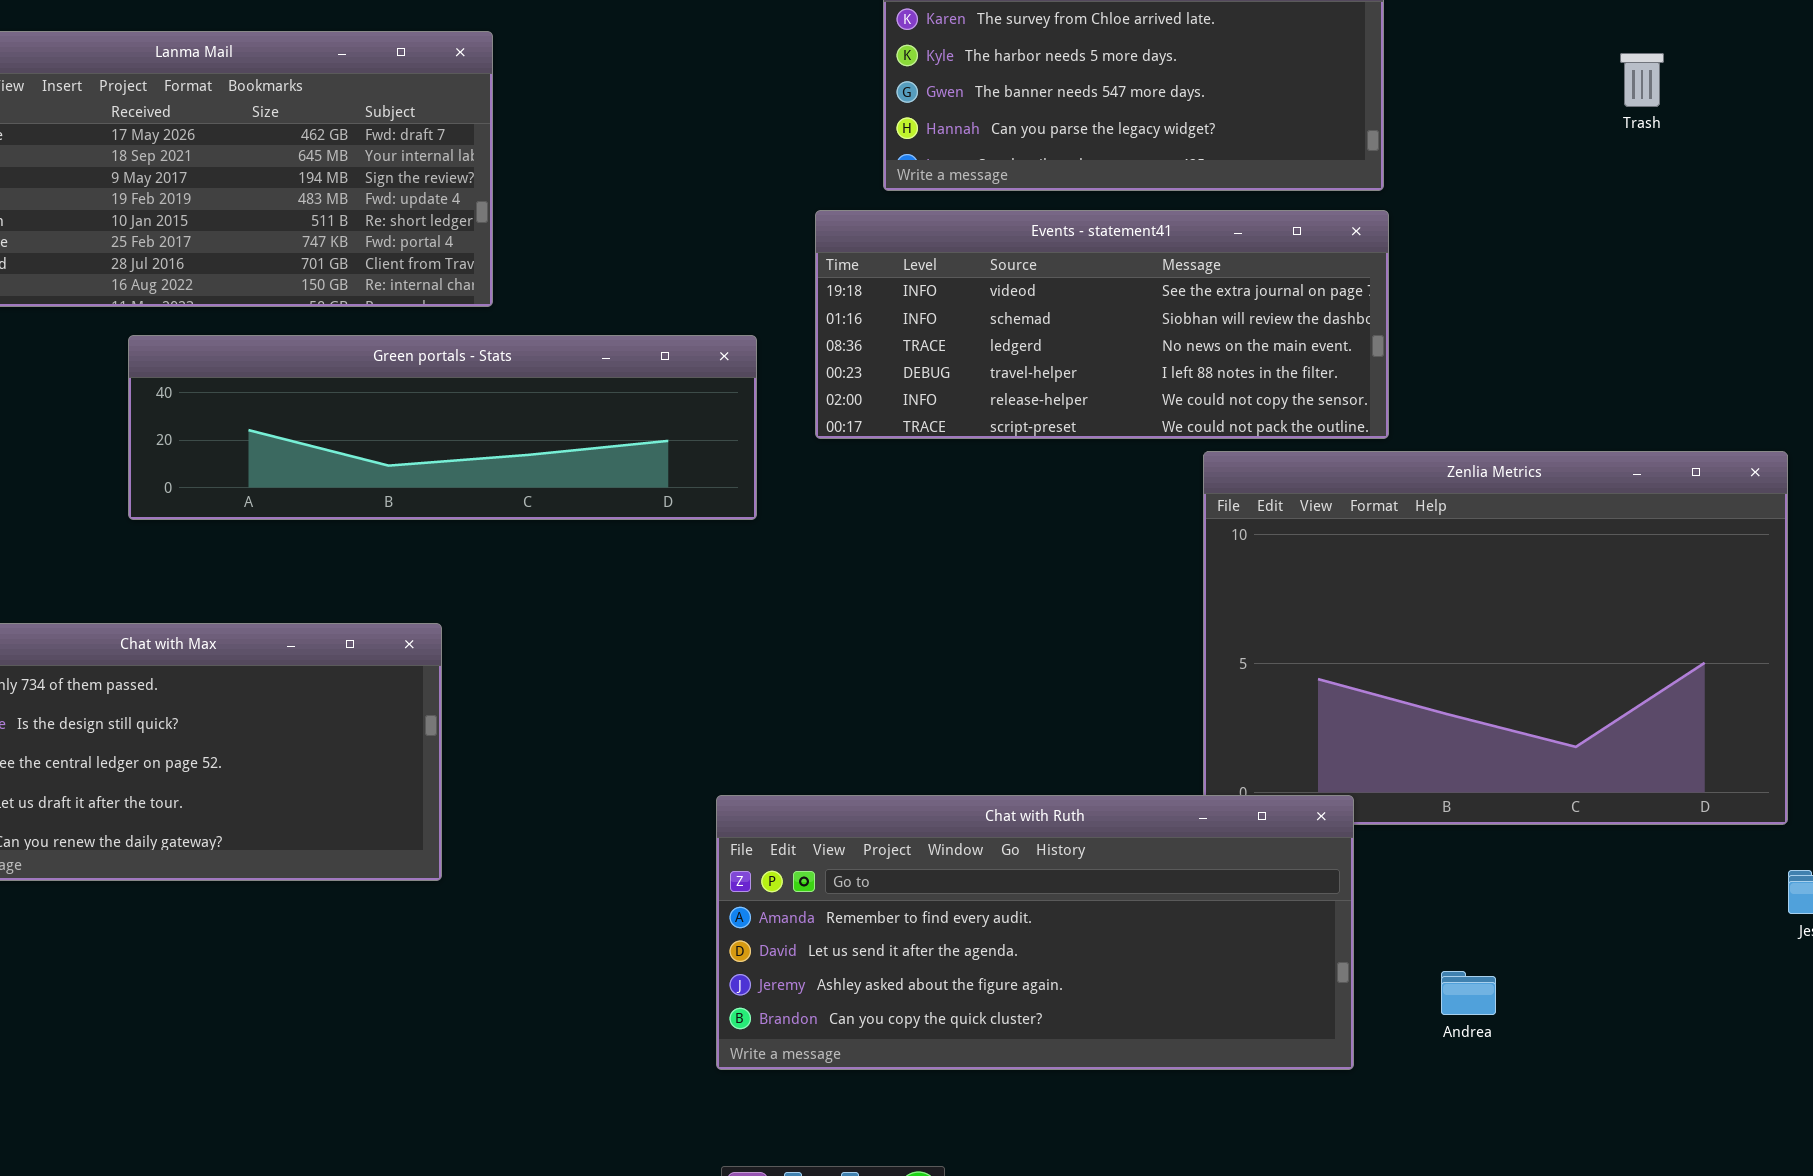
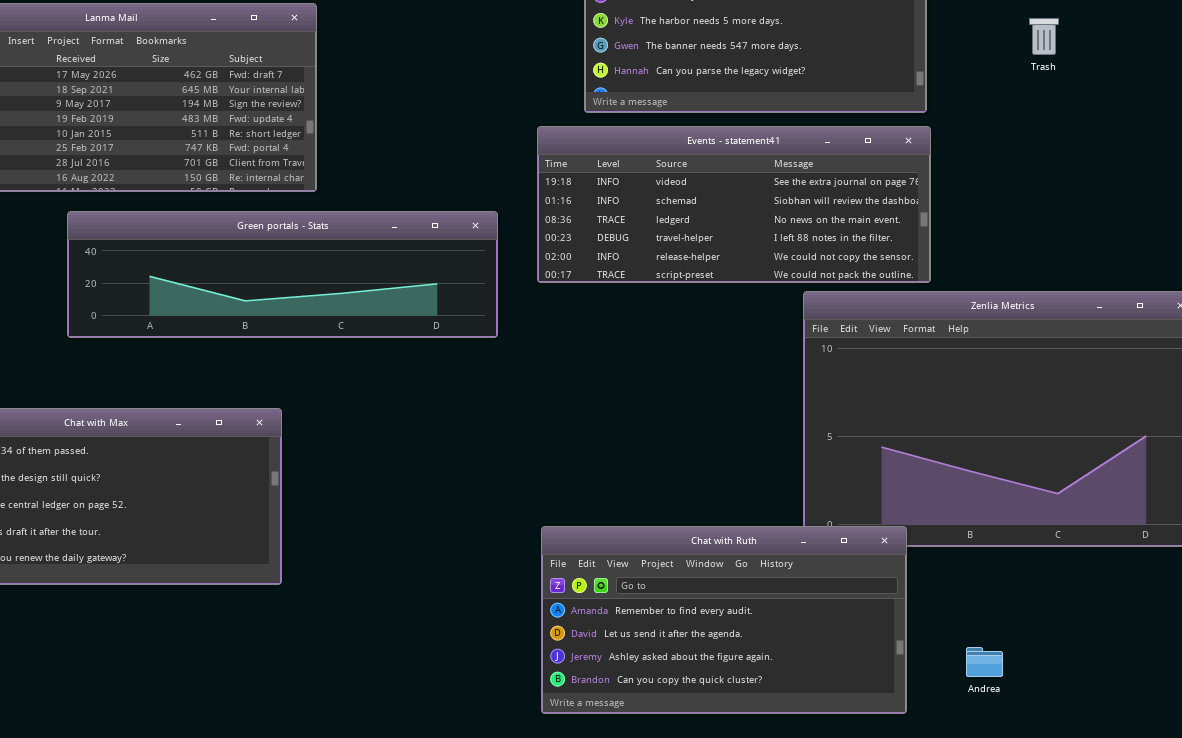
Trash: [1620,53,1664,107] -> [1029,18,1059,55], moved
Chat with Ruth: [716,795,1354,1070] -> [541,526,907,714], resized

